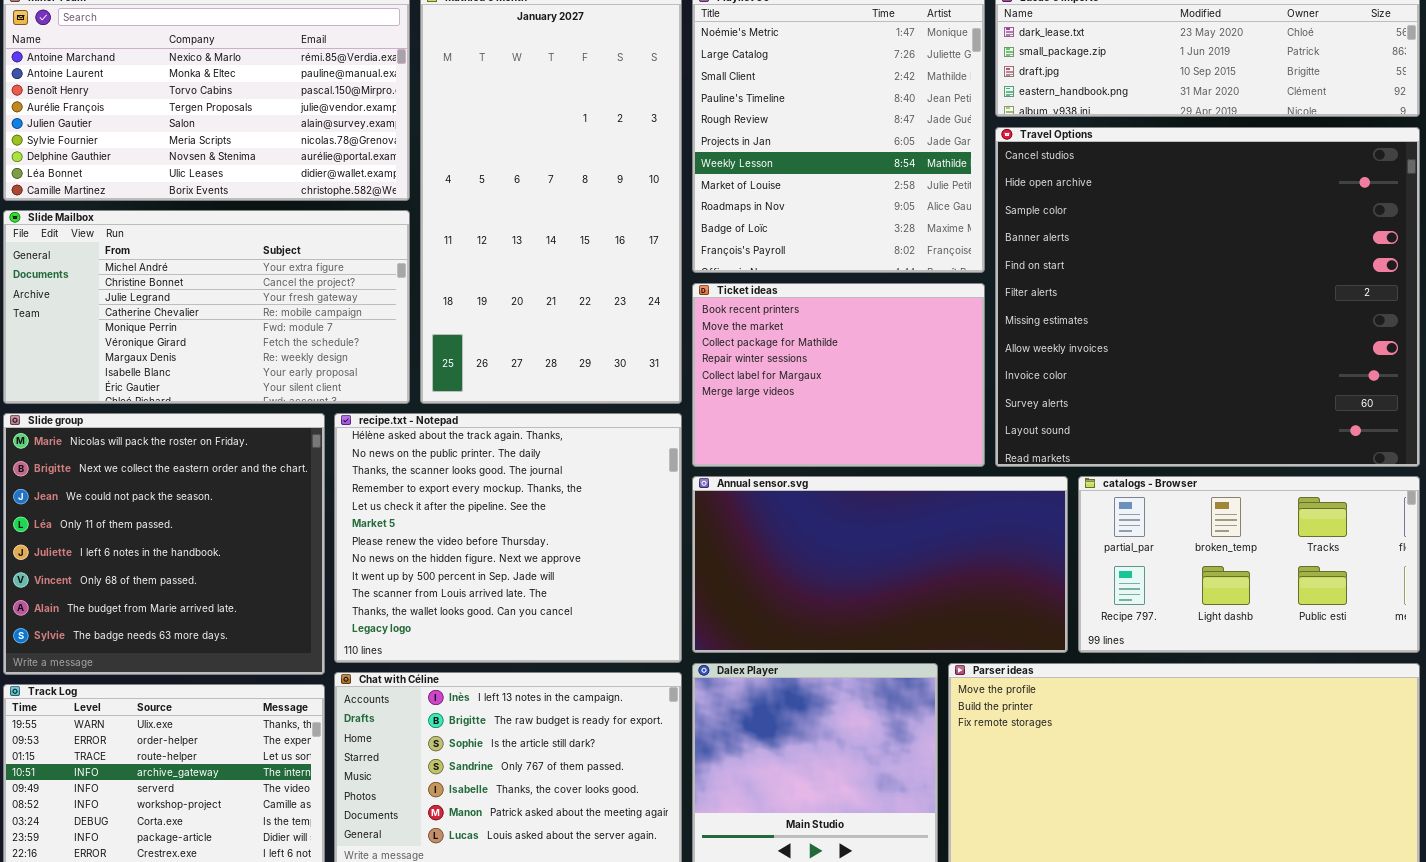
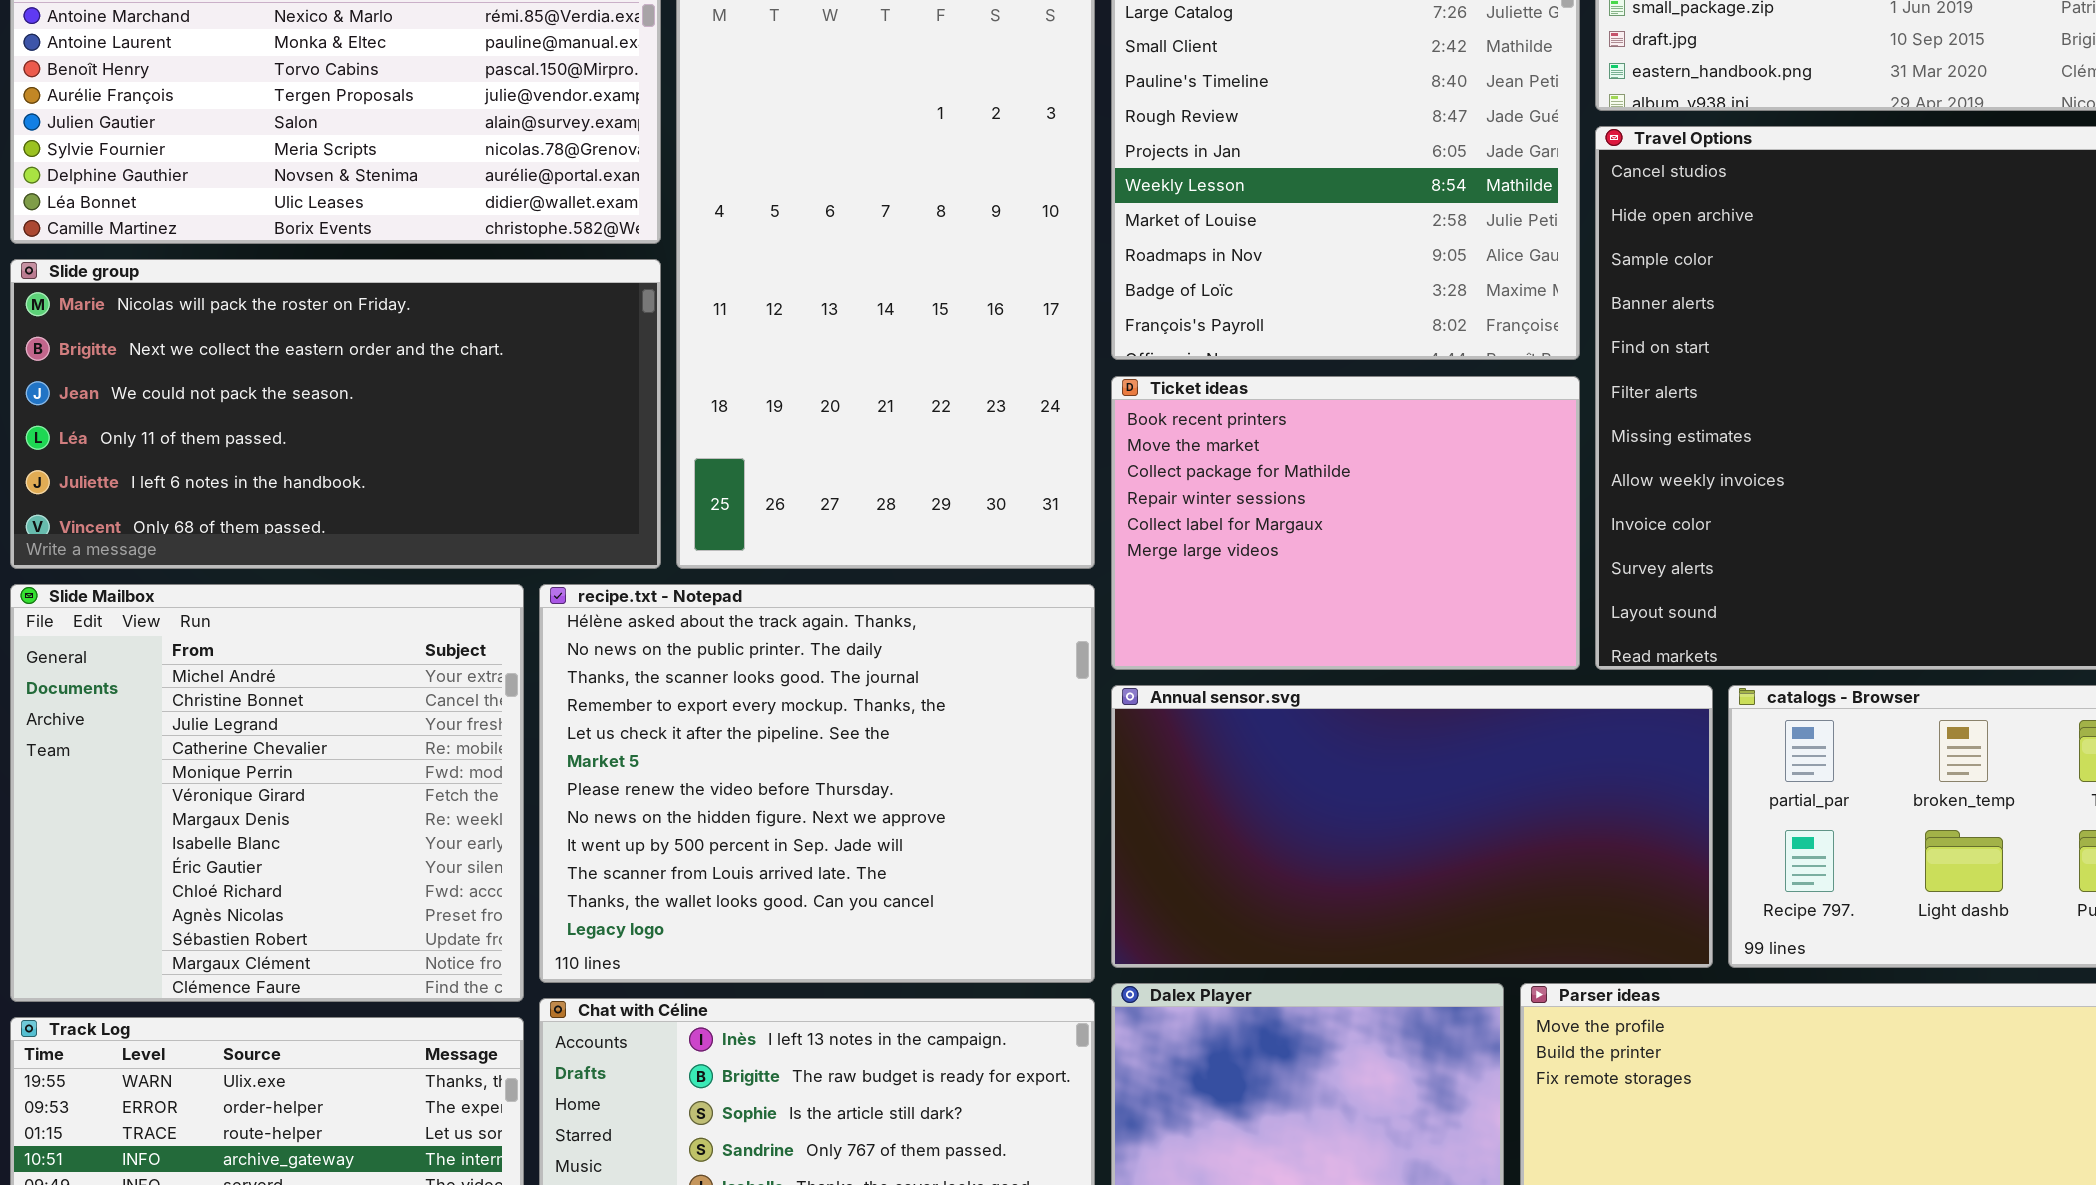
Slide Mailbox: [3,210,410,404] -> [10,584,524,1002], moved, resized
Slide group: [3,413,325,675] -> [10,259,661,569], moved, resized

